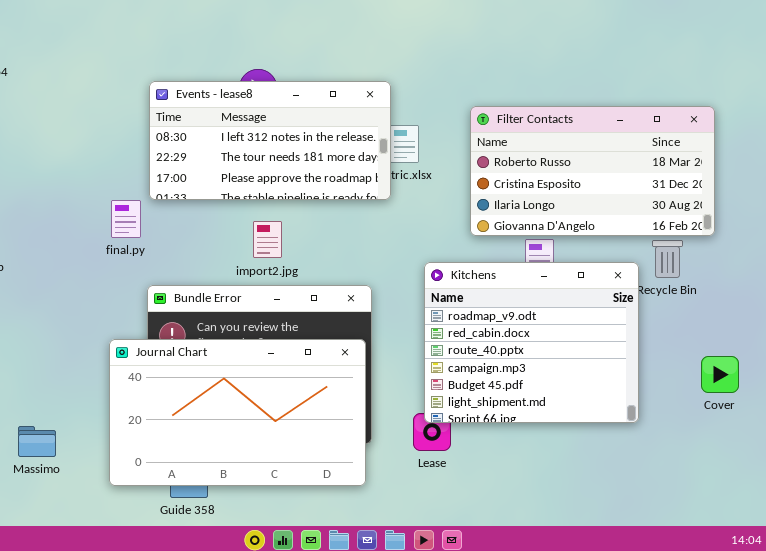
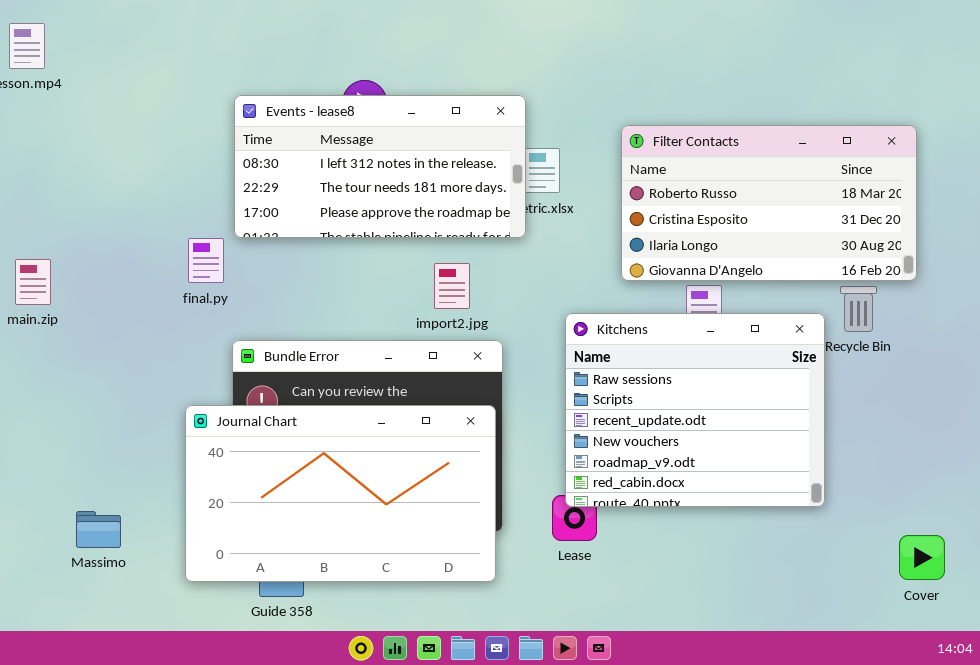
import2.jpg: [253,221,282,258] -> [434,263,470,309], moved
Kitchens: [424,262,639,423] -> [565,313,825,507], scrolled up 4 rows
Cover: [701,356,739,393] -> [899,535,945,580], moved

